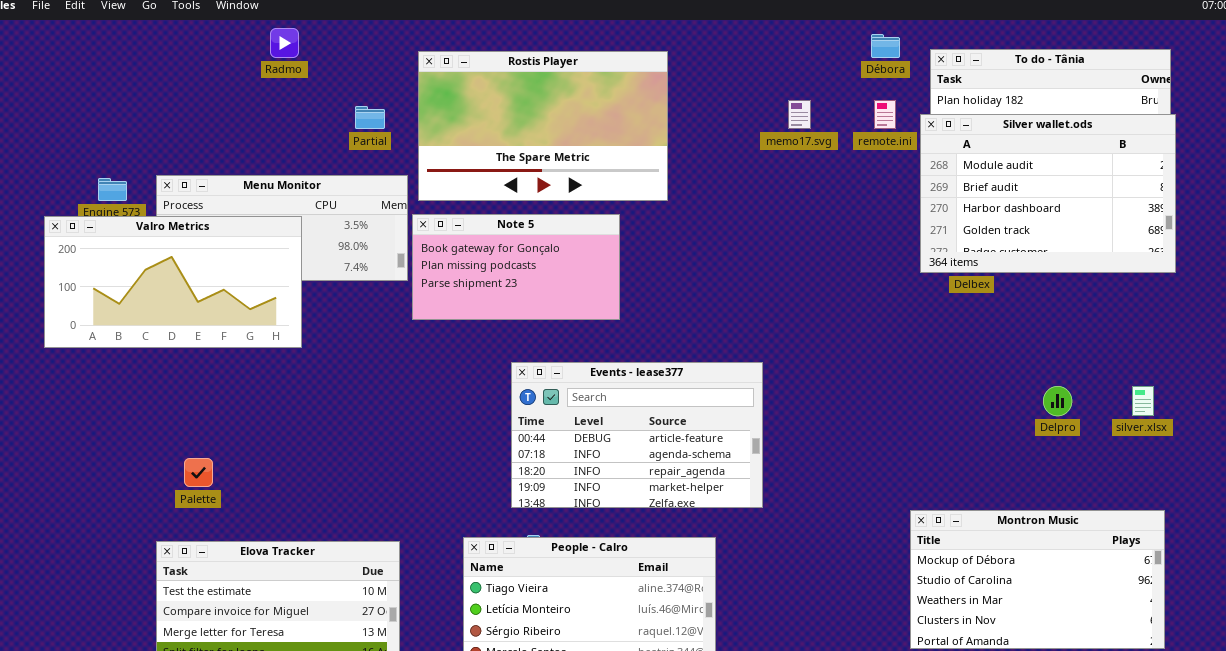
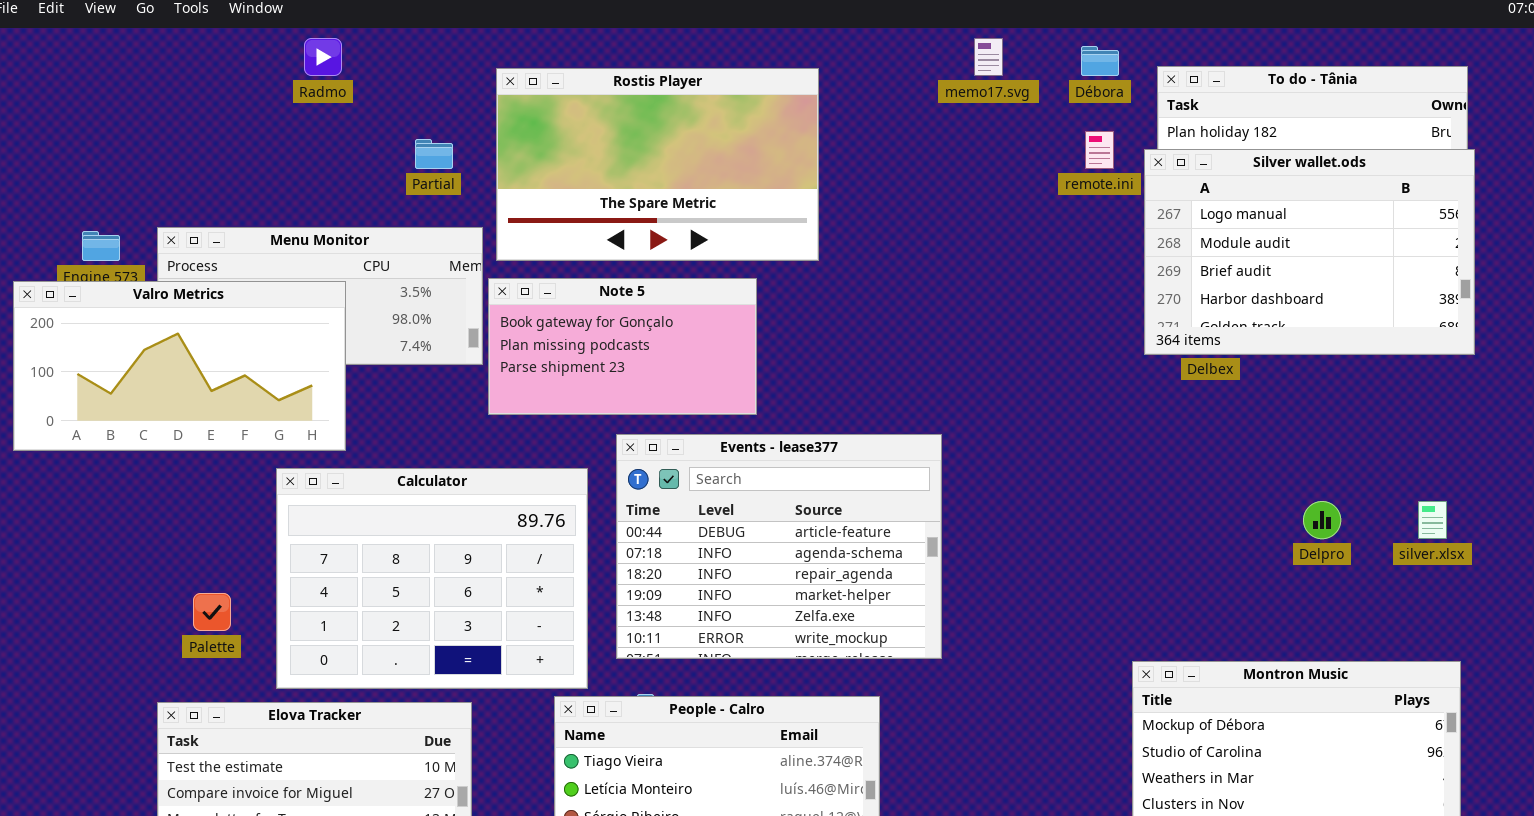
memo17.svg: [788,100,811,129] -> [974,38,1003,76], moved
Silver wallet.ods: [920,114,1176,273] -> [1144,149,1475,355], scrolled up 1 row
Calculator: none -> [276,468,588,689], opened
Events - lease377: [511,362,763,508] -> [616,434,942,659], resized

